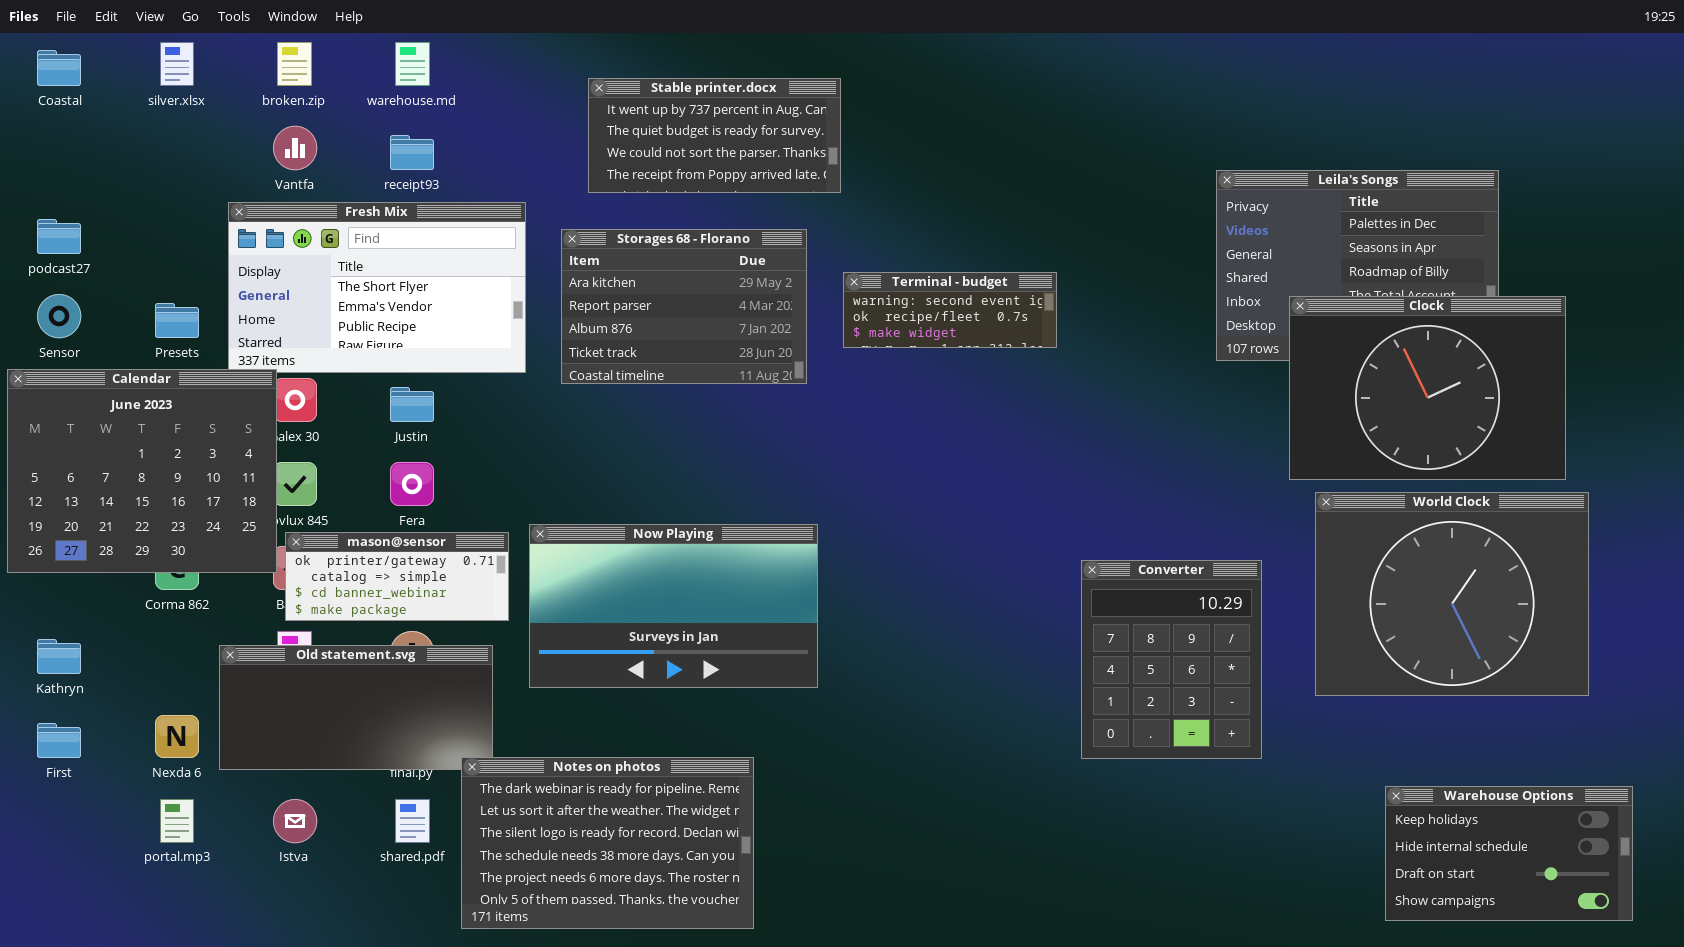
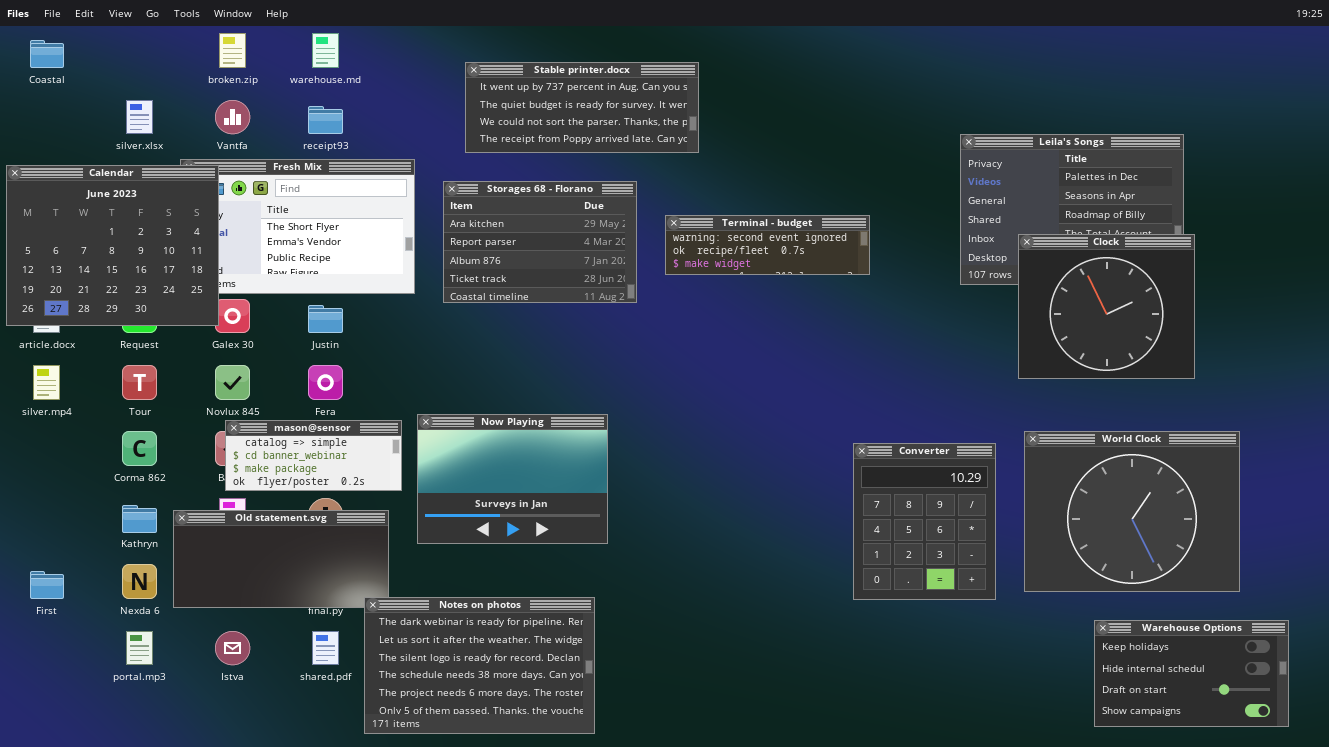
silver.xlsx: [160,42,194,86] -> [126,100,153,134], moved
Stable printer.docx: [588,78,841,193] -> [465,62,699,153], resized
Terminal - budget: [843,272,1057,348] -> [665,215,870,275], resized
Clock: [1289,296,1566,480] -> [1018,234,1195,379], resized
Calendar: [7,369,277,573] -> [6,165,219,326], moved
World Clock: [1315,492,1589,696] -> [1024,431,1240,592], moved
Now Playing: [529,524,818,688] -> [417,414,608,544], resized
mason@sensor: [285,532,509,621] -> [225,420,402,491], scrolled down 1 row
Kathryn: [37,639,81,674] -> [122,505,157,533], moved

